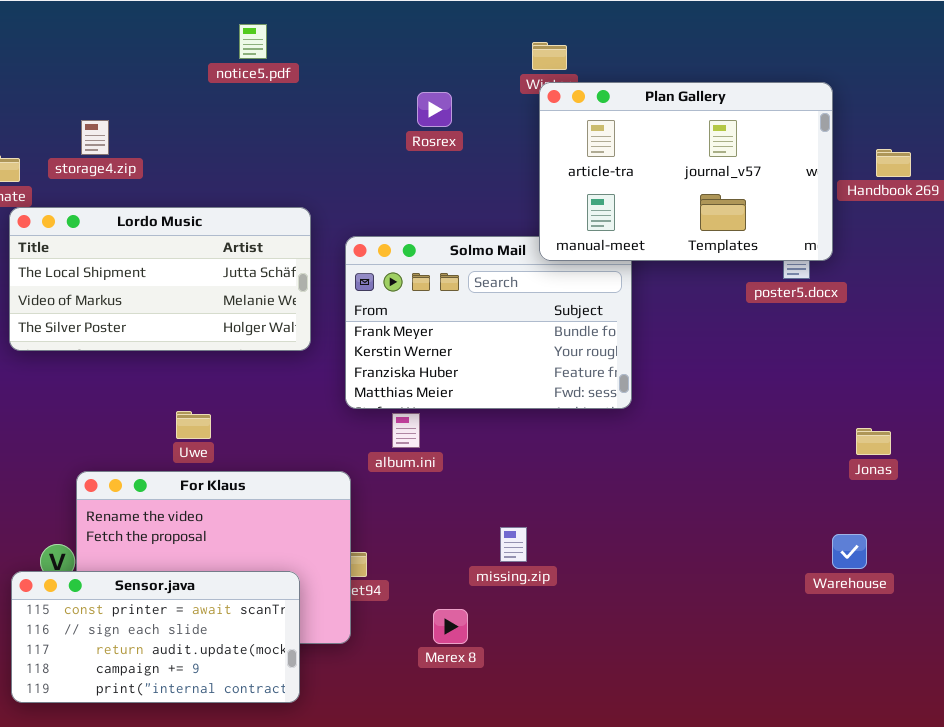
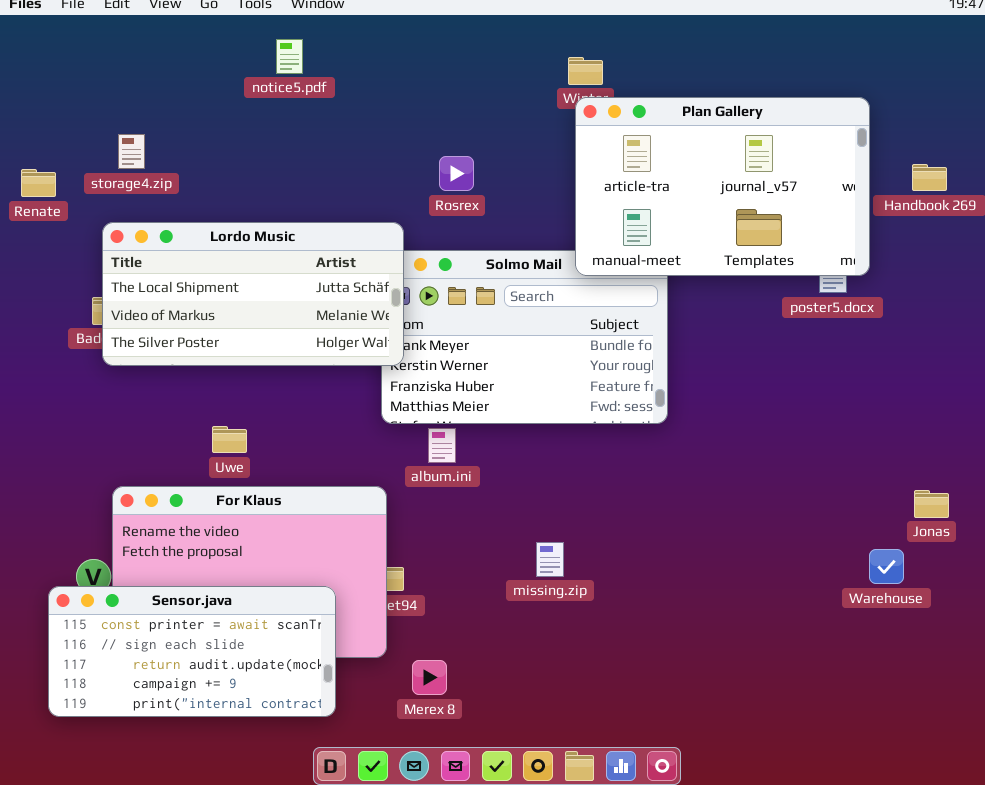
Rosrex: [417,92,452,127] -> [439,156,474,191], moved
Lordo Music: [9,207,311,351] -> [102,222,404,366], moved
Jonas: [856,428,891,455] -> [914,490,949,518], moved
Merex 8: [433,609,468,644] -> [412,660,447,695], moved

